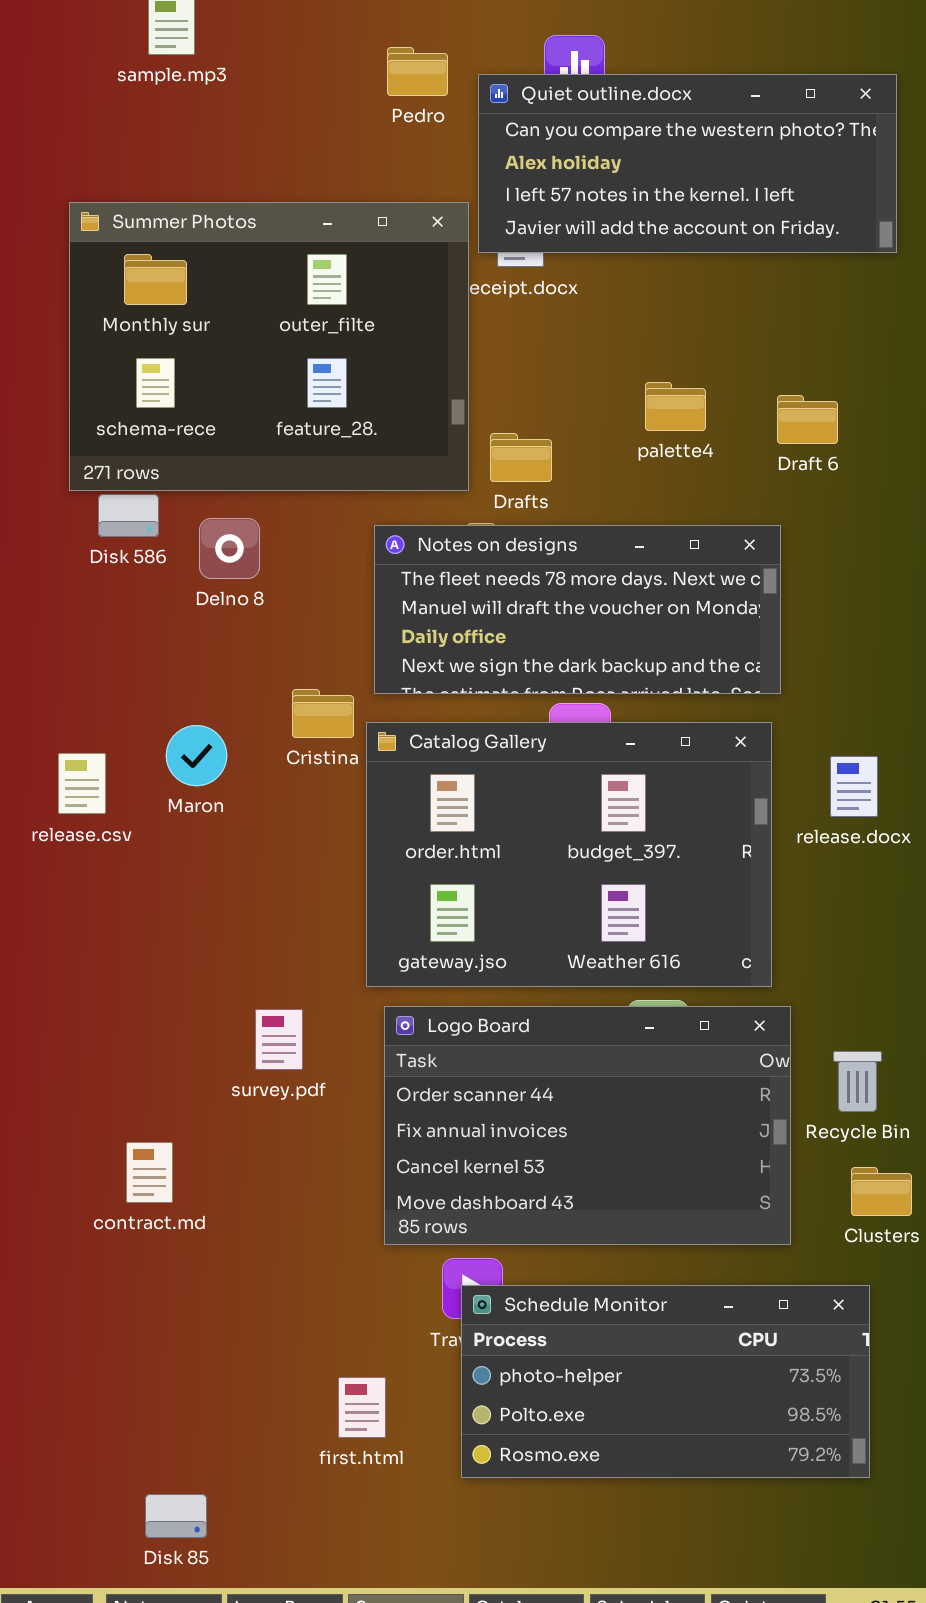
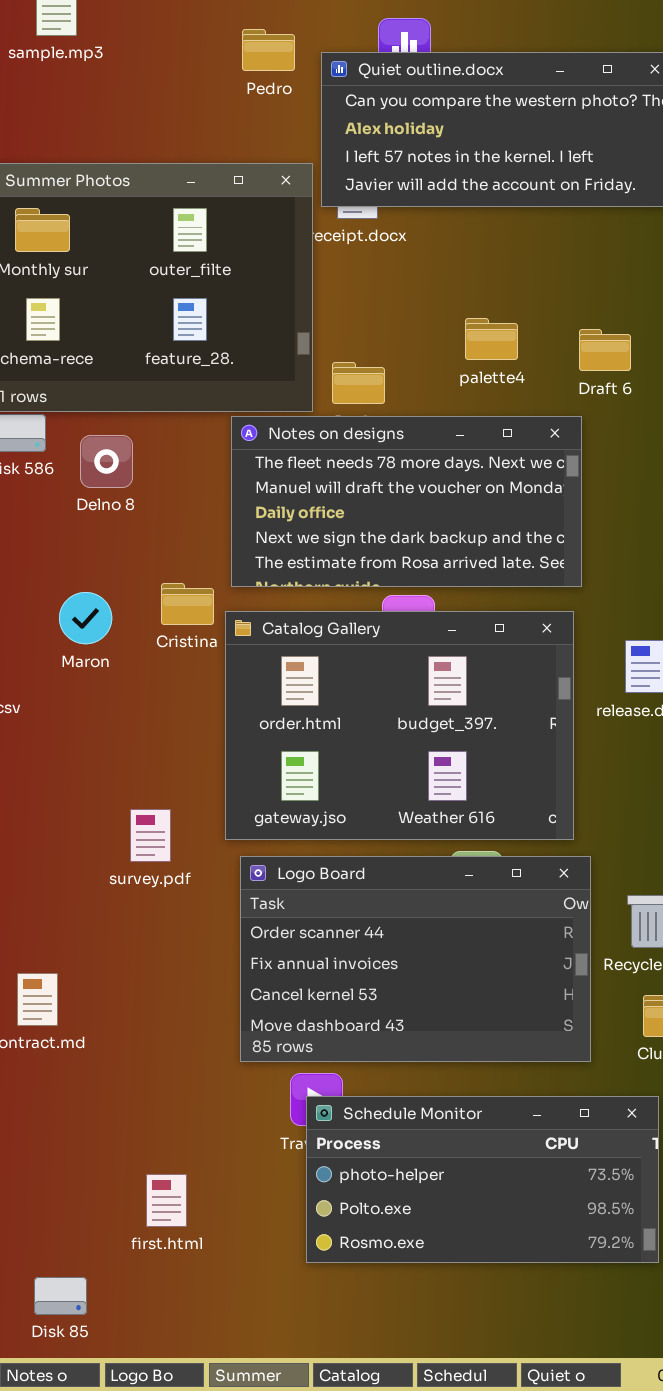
Notes on designs: [374,525,781,694] -> [231,416,582,587], resized
Maron: [166,725,227,786] -> [59,592,112,644], moved
survey.pdf: [255,1009,303,1070] -> [130,809,171,862], moved
first.html: [338,1377,386,1438] -> [146,1174,187,1227], moved

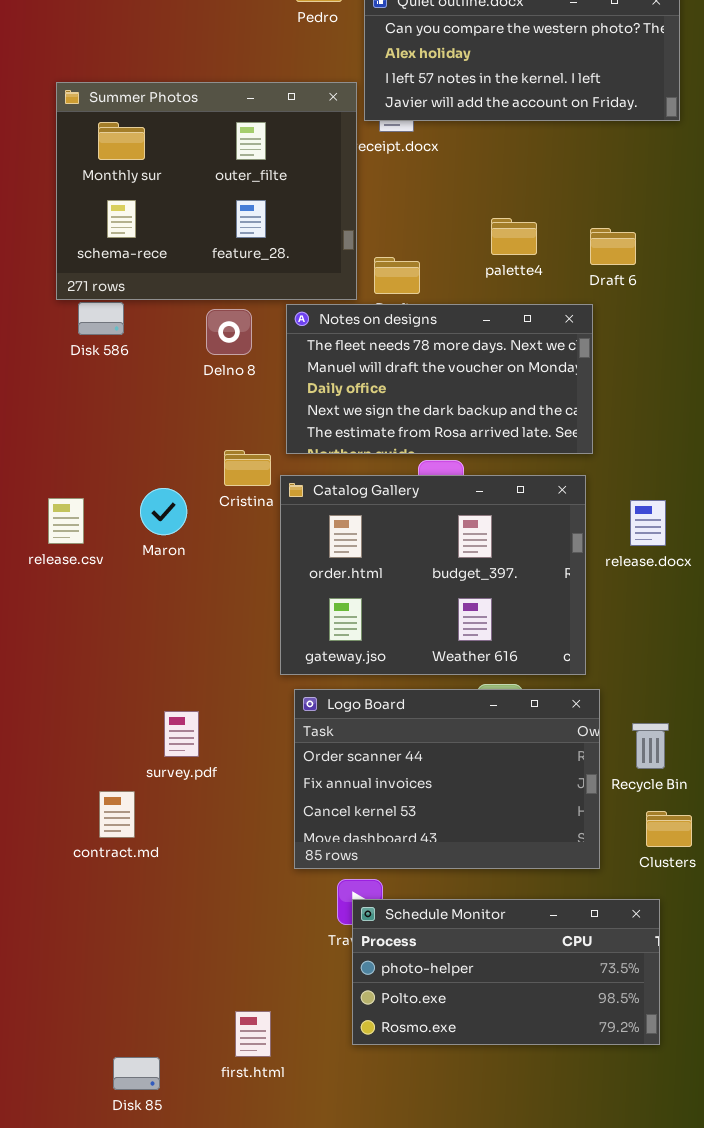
Delno 8: [80,435,133,488] -> [206,309,252,355], moved
Maron: [59,592,112,644] -> [140,488,187,535], moved
survey.pdf: [130,809,171,862] -> [164,711,199,757], moved
first.html: [146,1174,187,1227] -> [235,1011,271,1057], moved

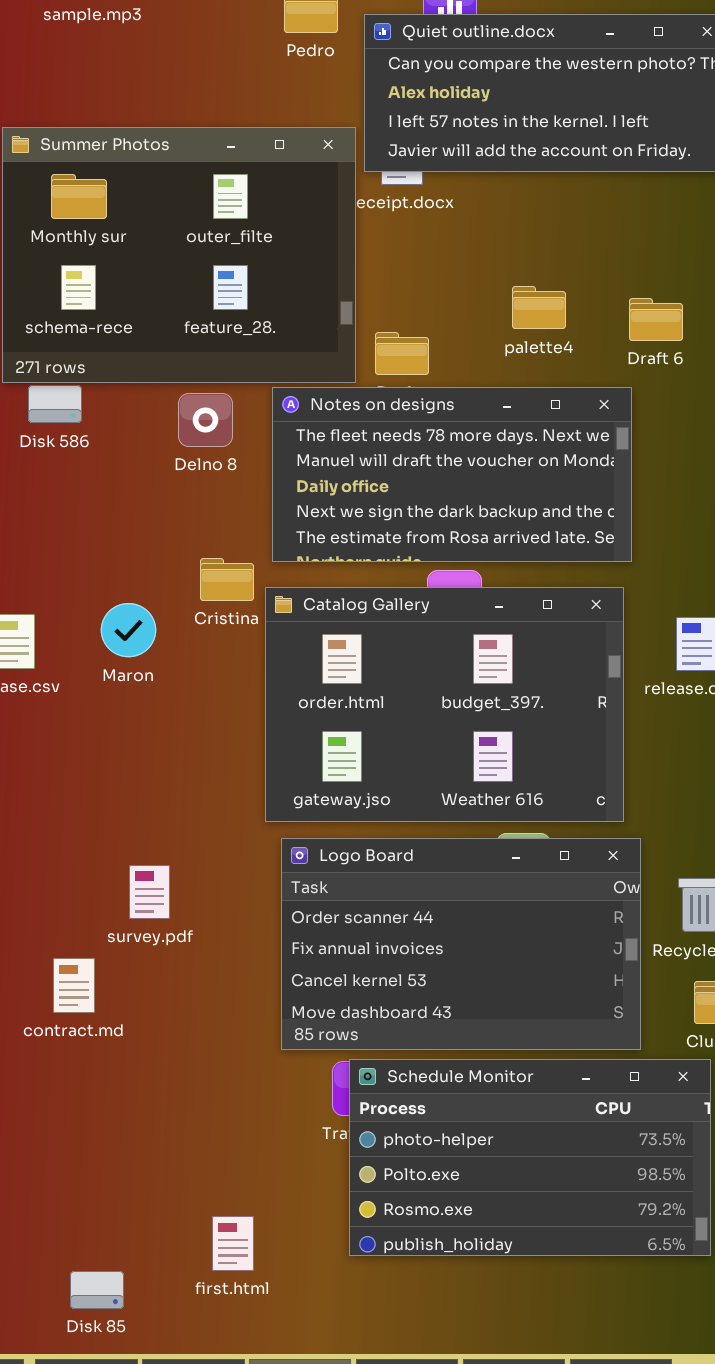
Schedule Monitor: [352,899,660,1045] -> [349,1059,711,1256], resized

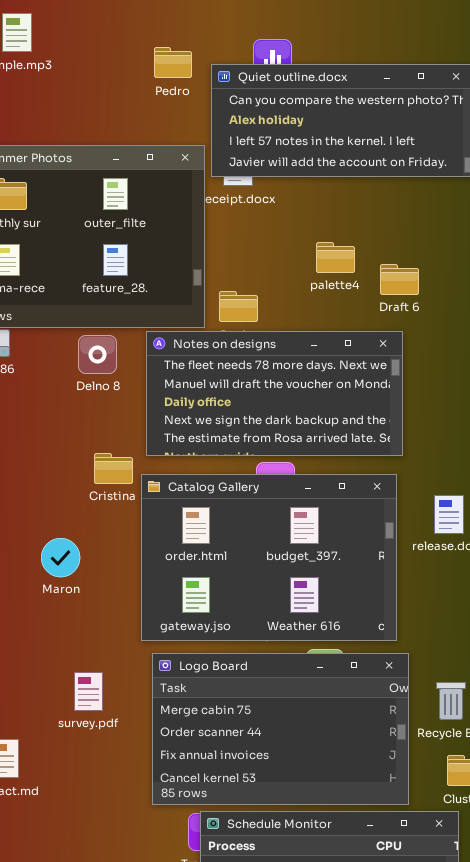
palette4: [512,286,566,329] -> [316,242,355,273], moved
Draft 6: [629,298,683,341] -> [380,264,419,295], moved
Maron: [101,603,156,657] -> [41,538,80,577], moved
Logo Board: [281,838,641,1050] -> [152,653,409,805], scrolled up 1 row
survey.pdf: [129,865,170,919] -> [74,672,103,711], moved

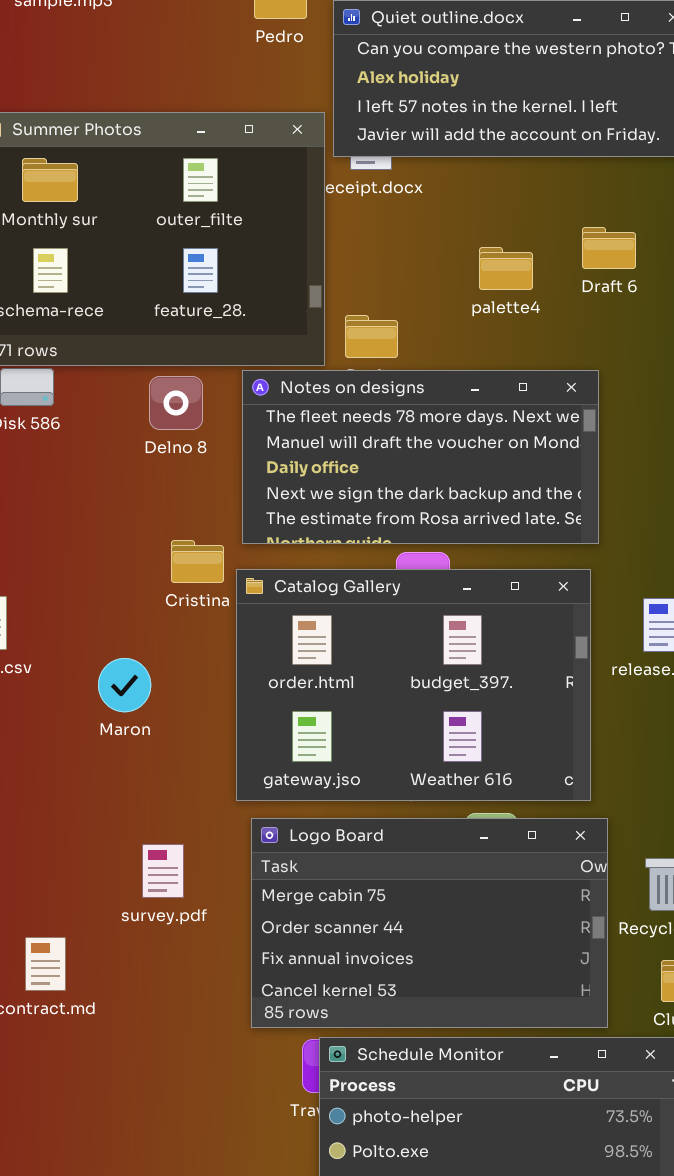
Draft 6: [380,264,419,295] -> [582,227,636,269], moved

